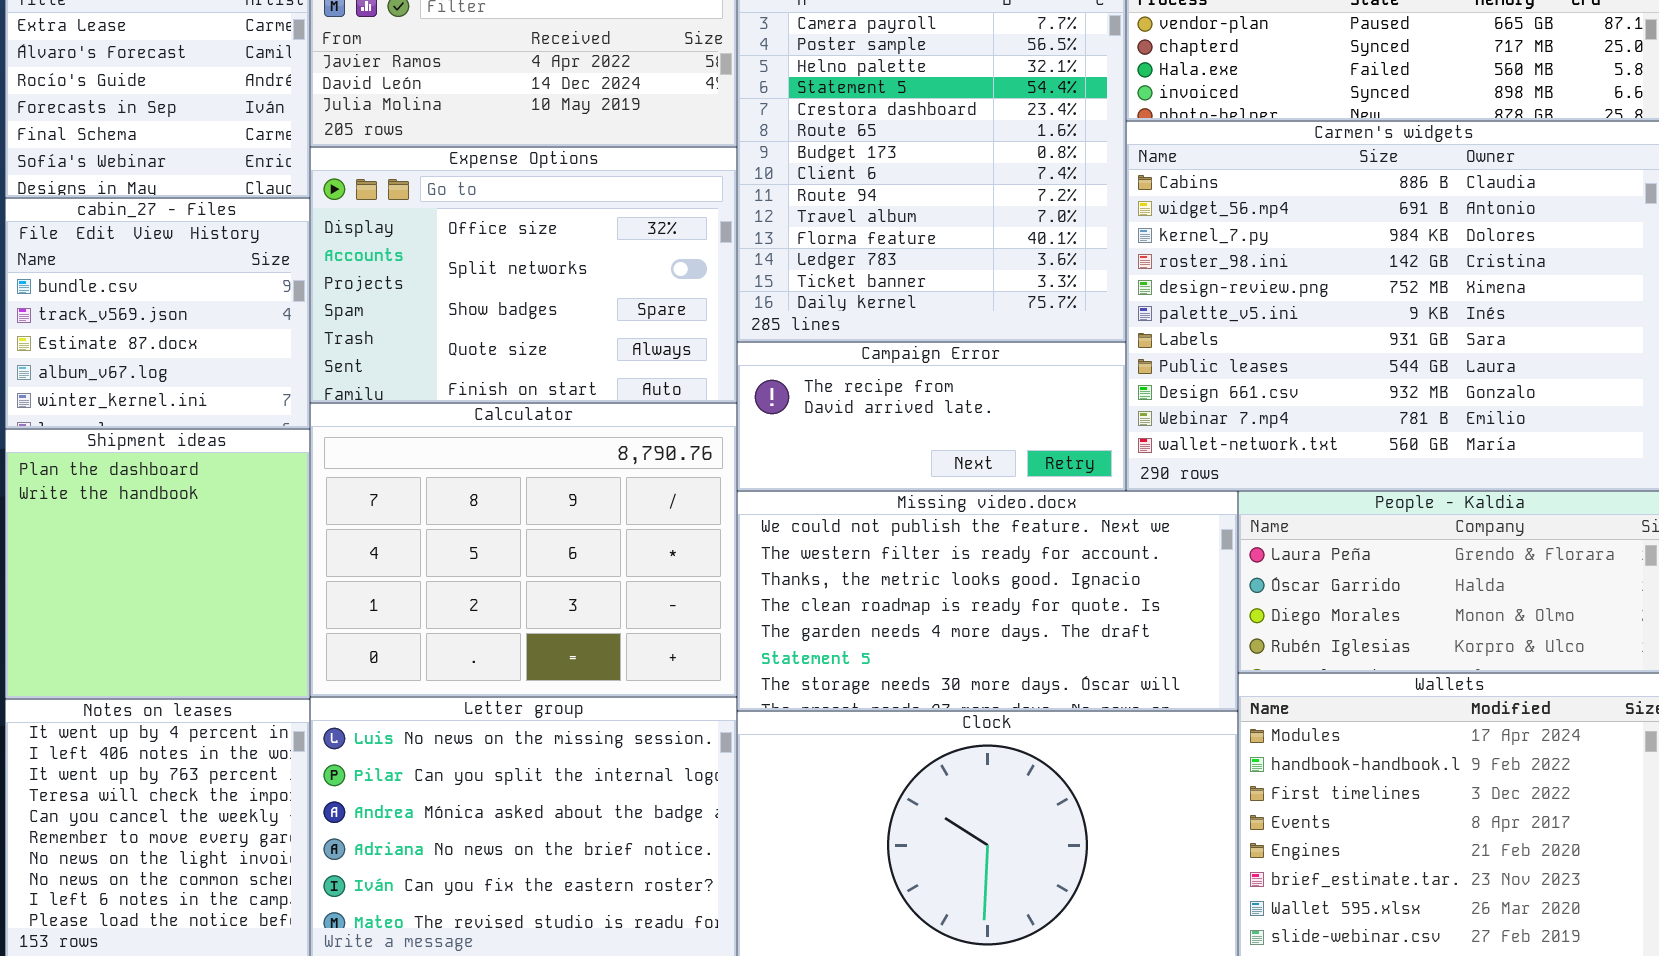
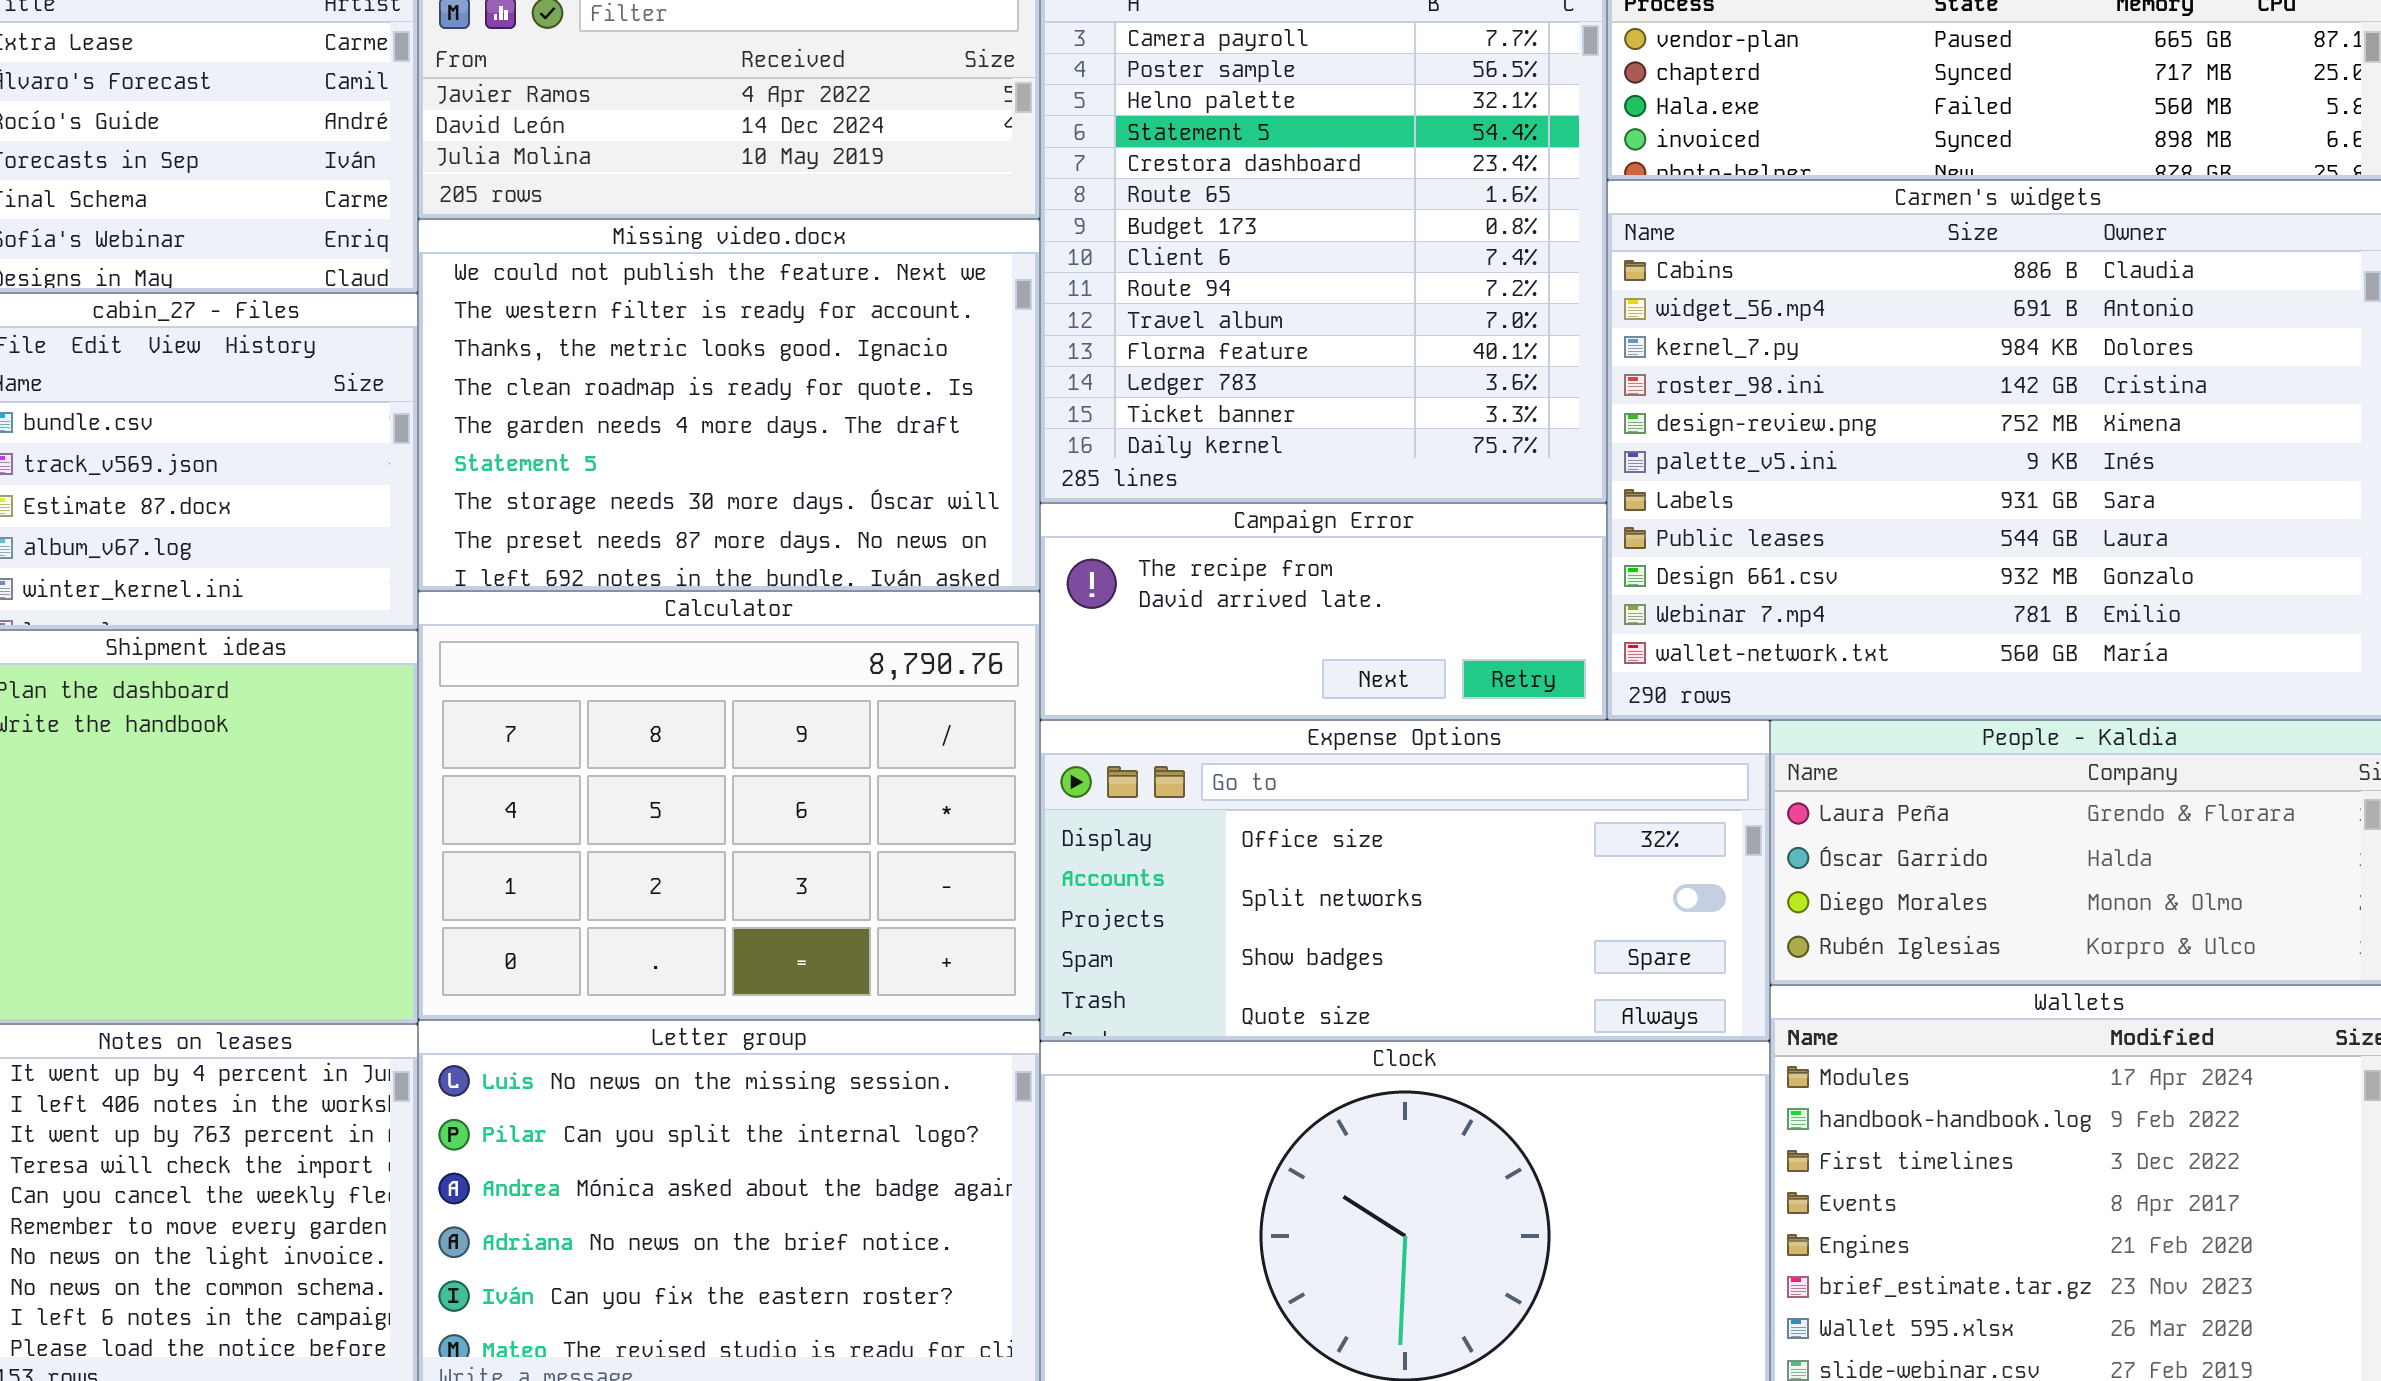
Expense Options: [310,147,737,403] -> [1040,720,1770,1041], moved, resized
Missing video.docx: [737,491,1238,711] -> [418,219,1040,591], moved, resized

